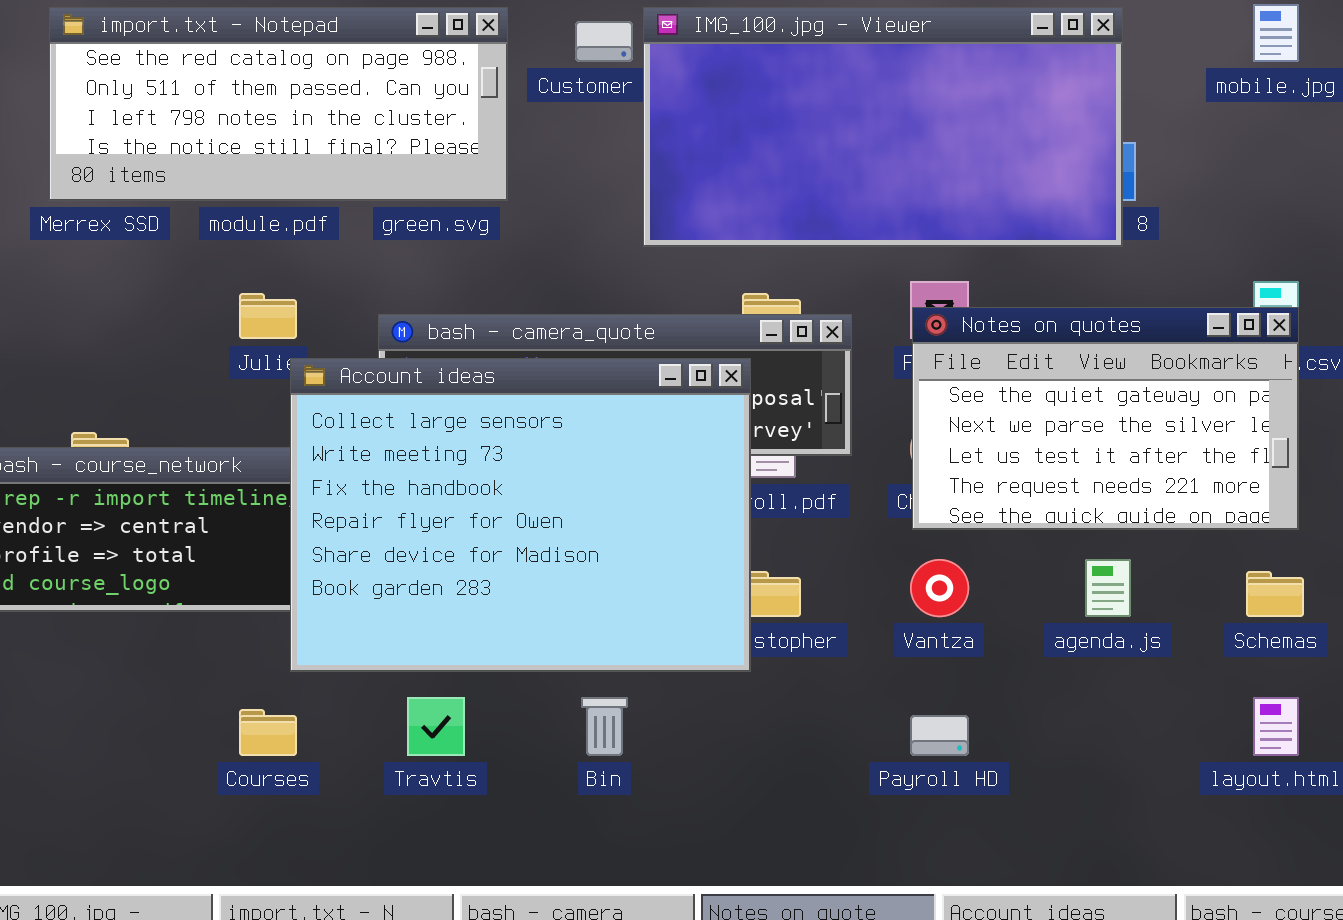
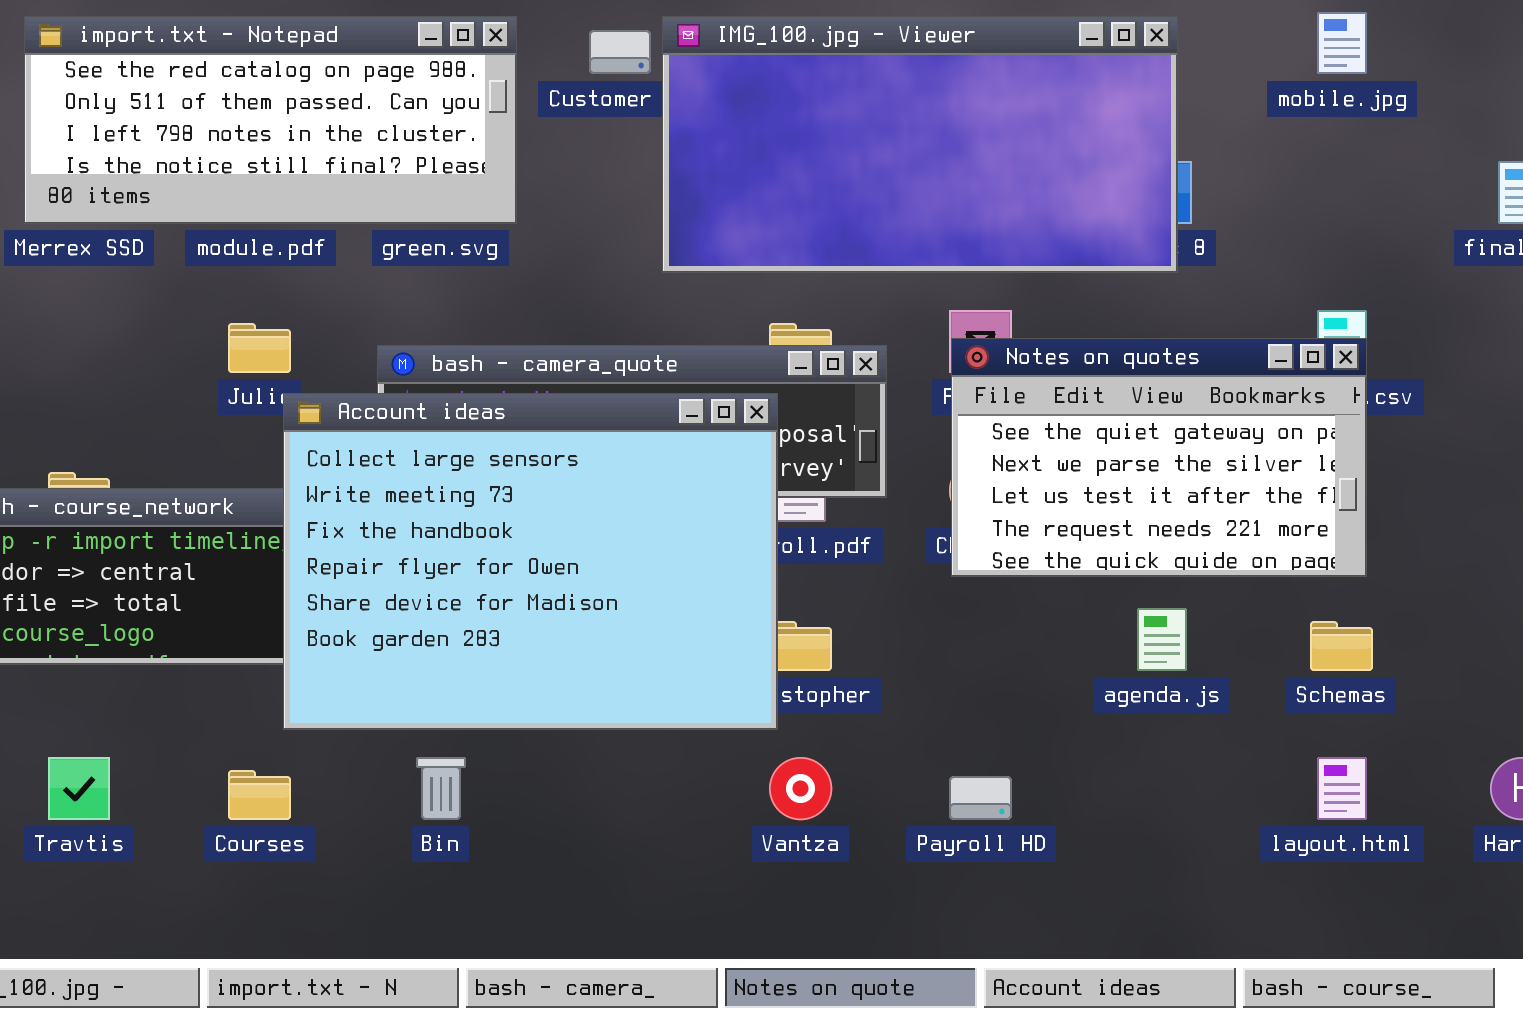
Vantza: [910,559,969,617] -> [769,757,832,820], moved
Travtis: [407,697,465,756] -> [48,757,110,820], moved
Bin: [581,697,628,756] -> [416,757,466,820], moved

